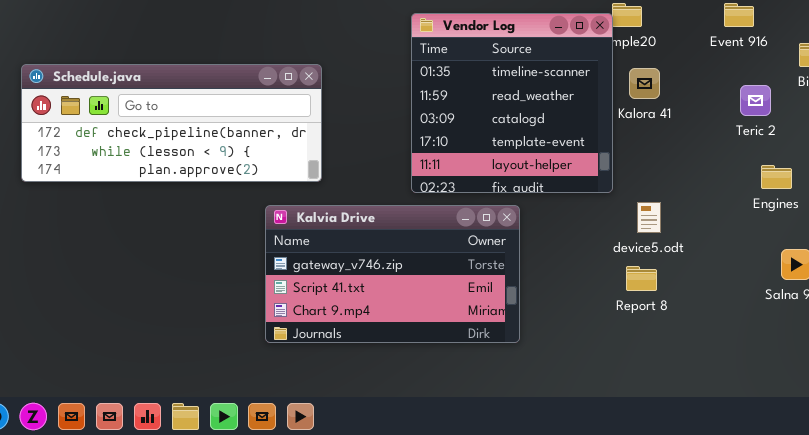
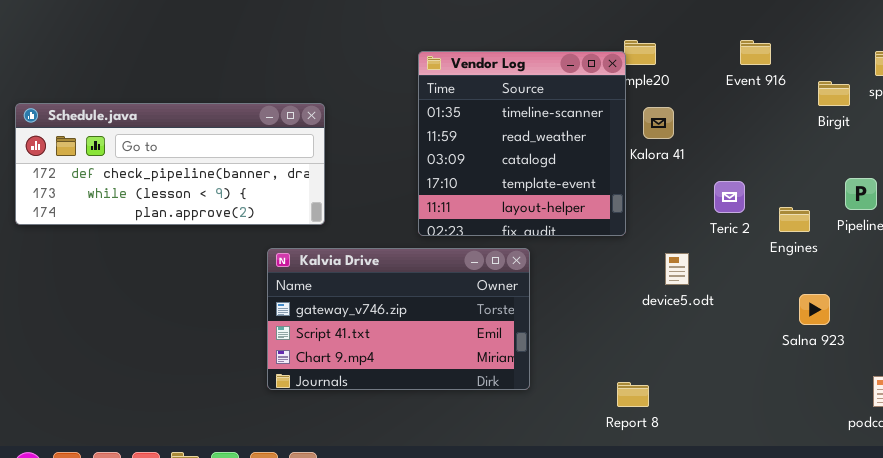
Teric 2: [740,85,771,116] -> [714,181,745,213], moved
device5.odt: [637,202,661,233] -> [665,253,689,285], moved
Report 8: [626,266,657,291] -> [617,382,649,407], moved

